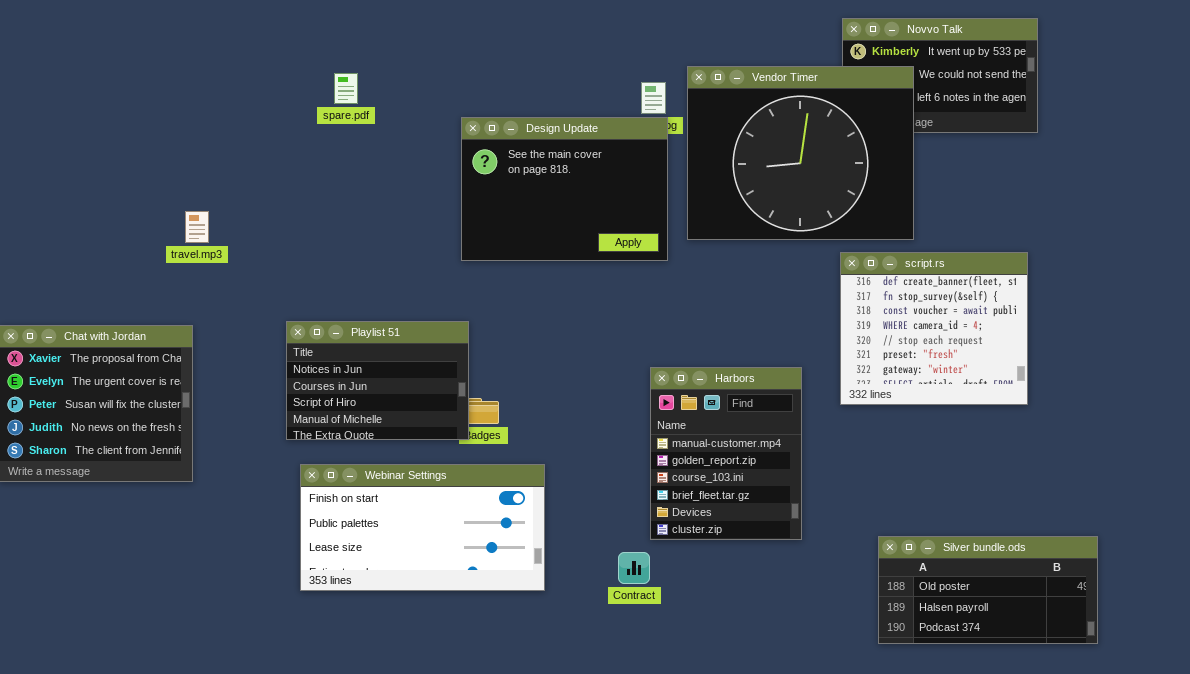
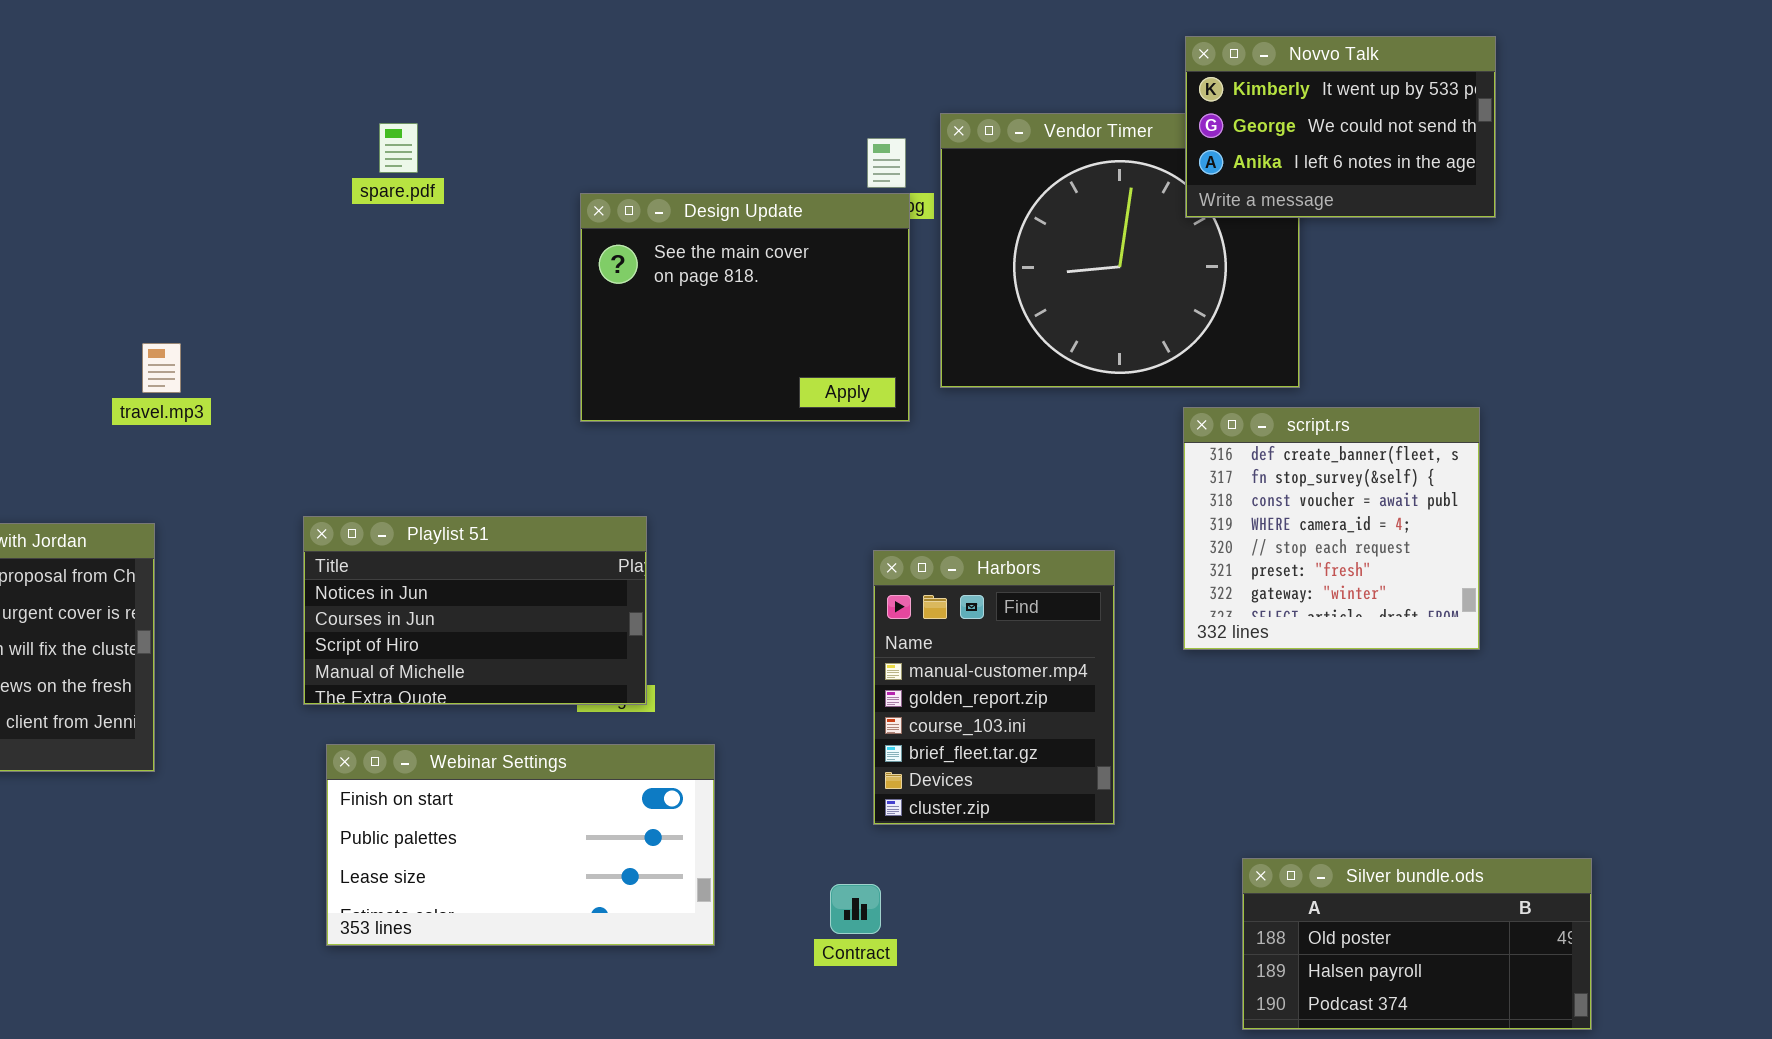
Novvo Talk: [842,18,1038,133] -> [1185,36,1496,218], raised
Playlist 51: [286,321,469,440] -> [303,516,647,705], resized
Harbors: [650,367,802,540] -> [873,550,1115,825], moved

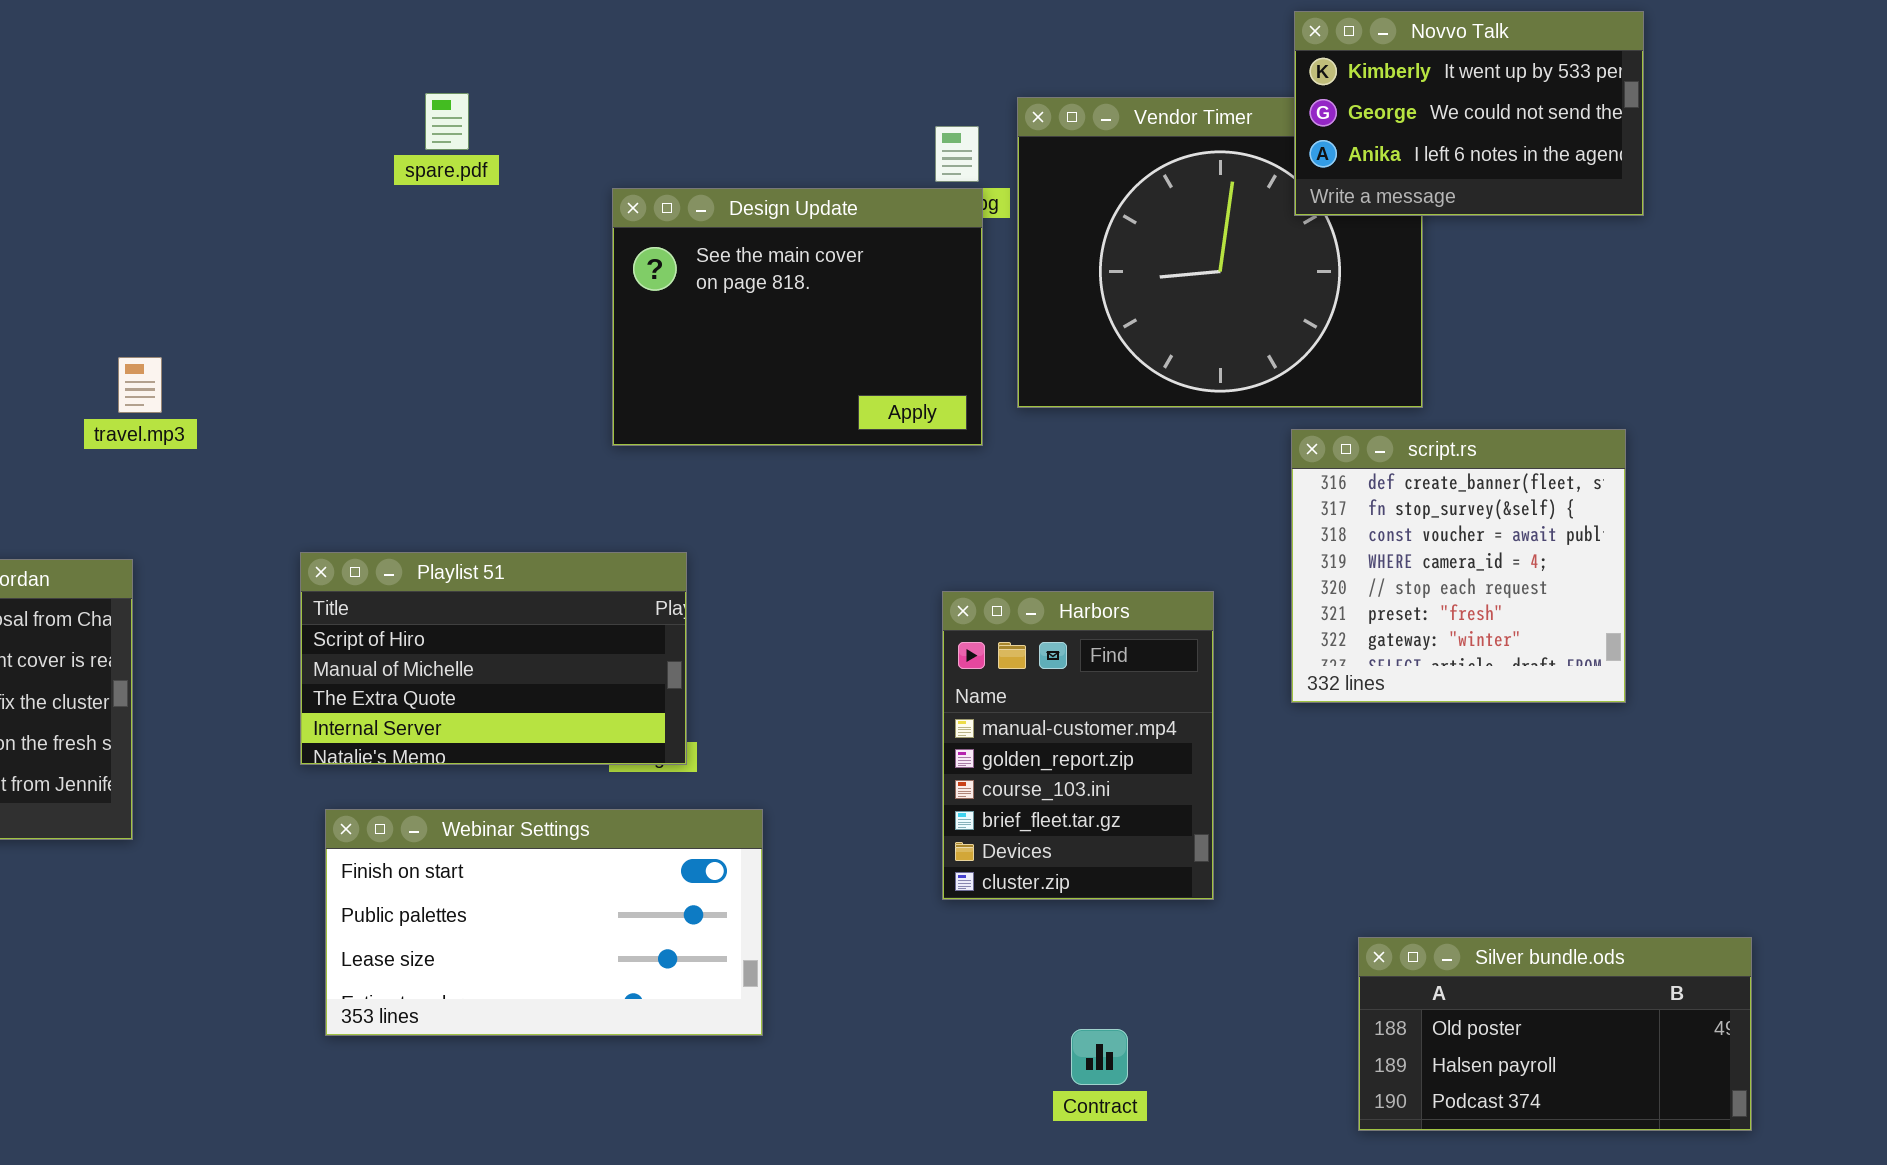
spare.pdf: [379,123,418,173] -> [425,93,469,150], moved
Playlist 51: [303,516,647,705] -> [300,552,687,765], scrolled down 2 rows
Contract: [830,884,881,934] -> [1071,1029,1128,1085], moved

